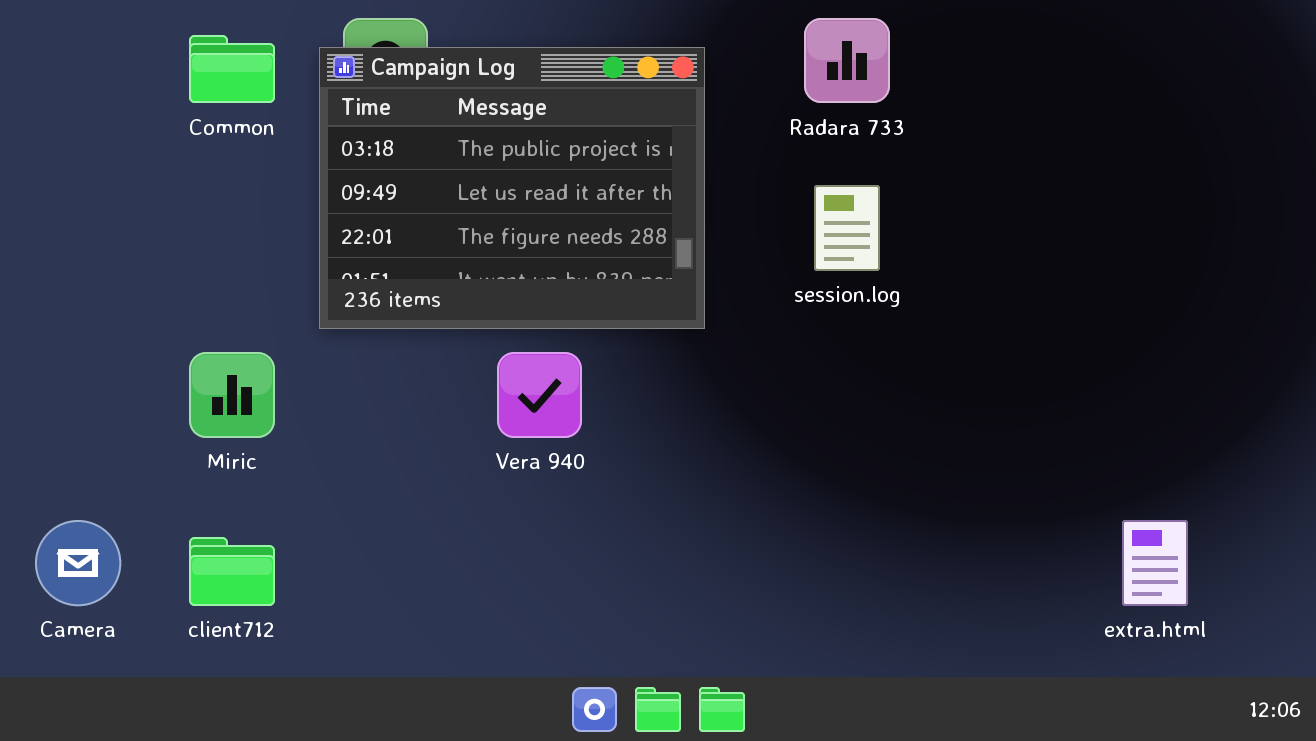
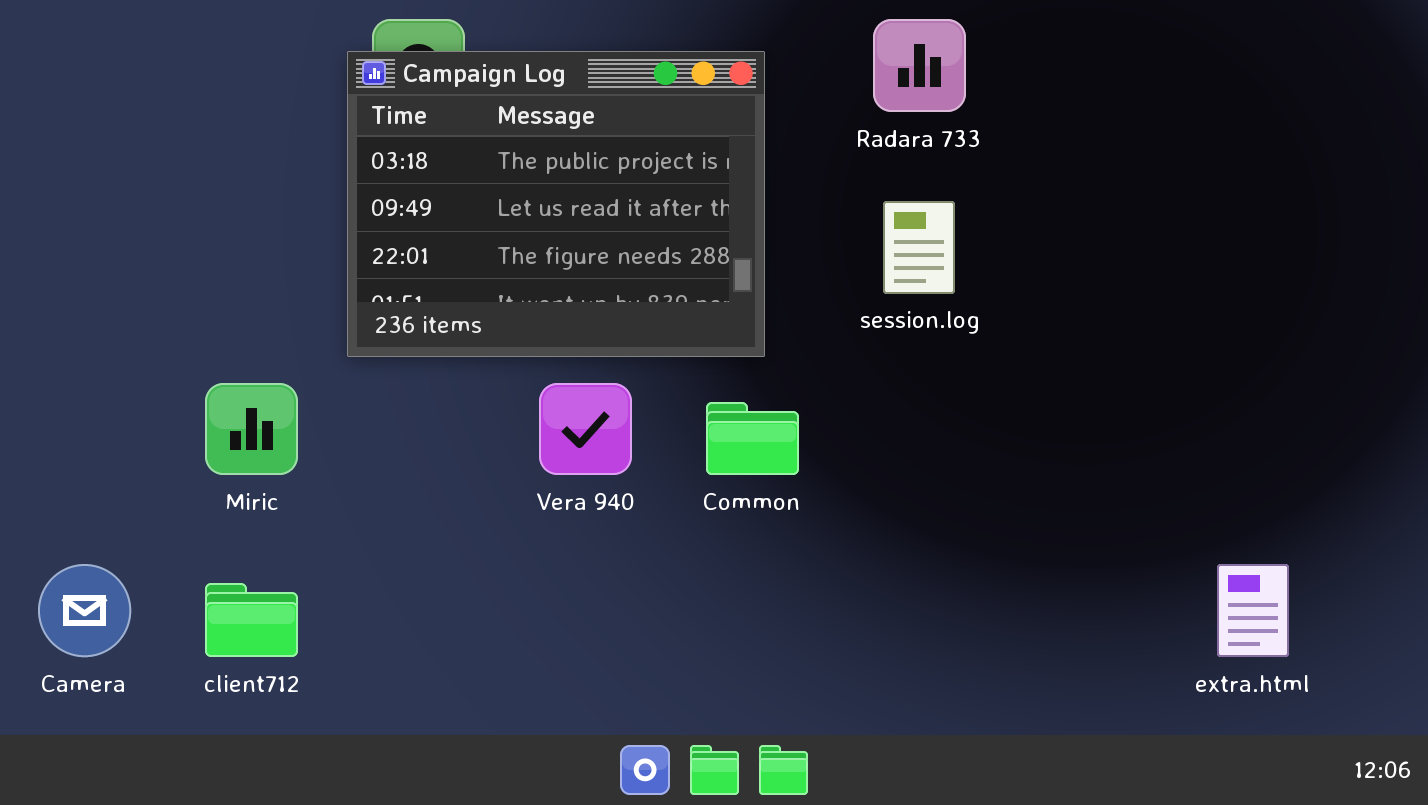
Common: [189,35,275,103] -> [706,402,799,475], moved

